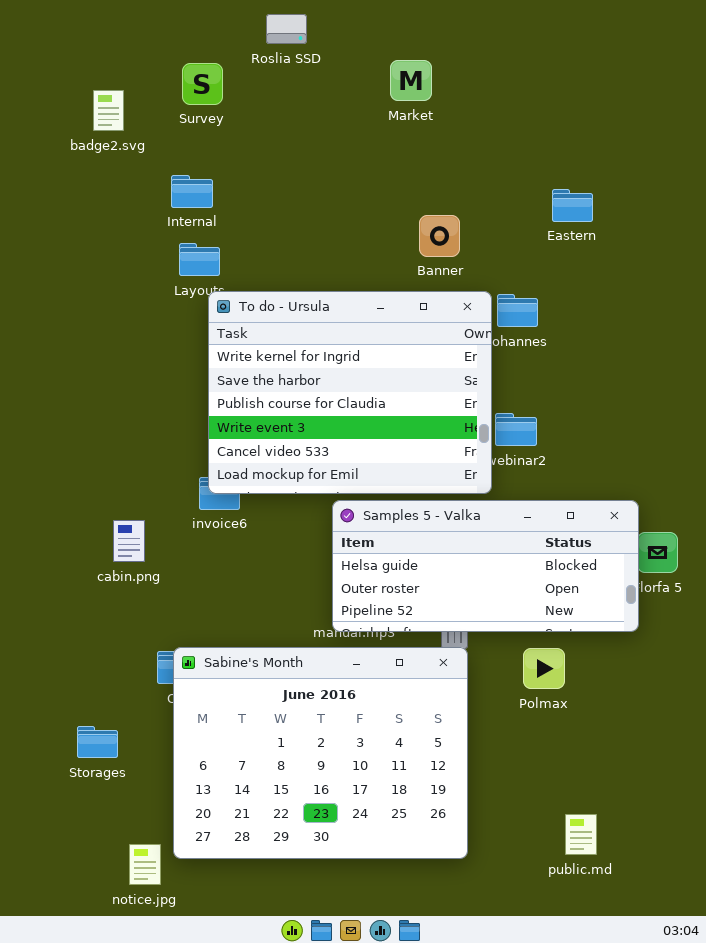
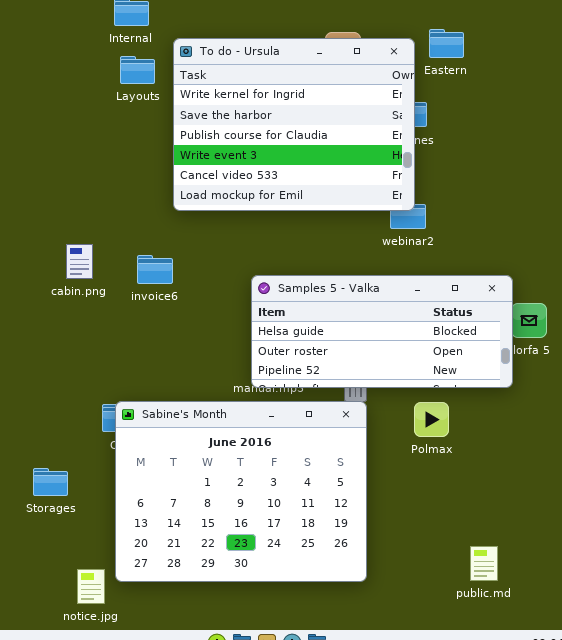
Eastern: [552,189,593,222] -> [429,29,464,58], moved
To do - Ursula: [208,291,492,494] -> [173,38,415,211], moved
cabin.png: [113,520,145,562] -> [66,244,93,279], moved
public.md: [565,814,597,855] -> [470,546,498,581], moved

